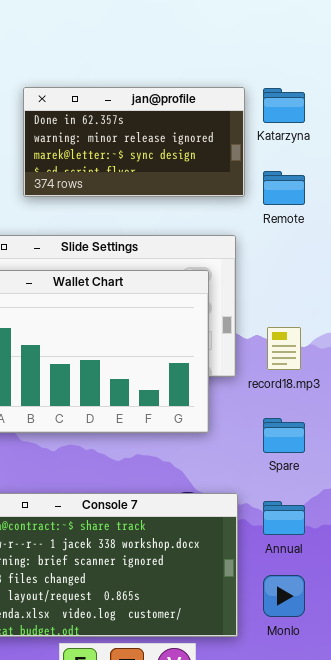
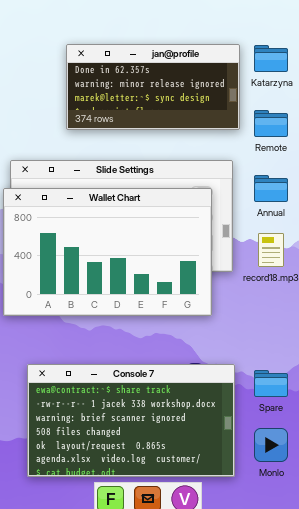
Spare: [263,418,305,453] -> [254,370,288,397], moved
Annual: [263,501,305,535] -> [254,175,288,202], moved

